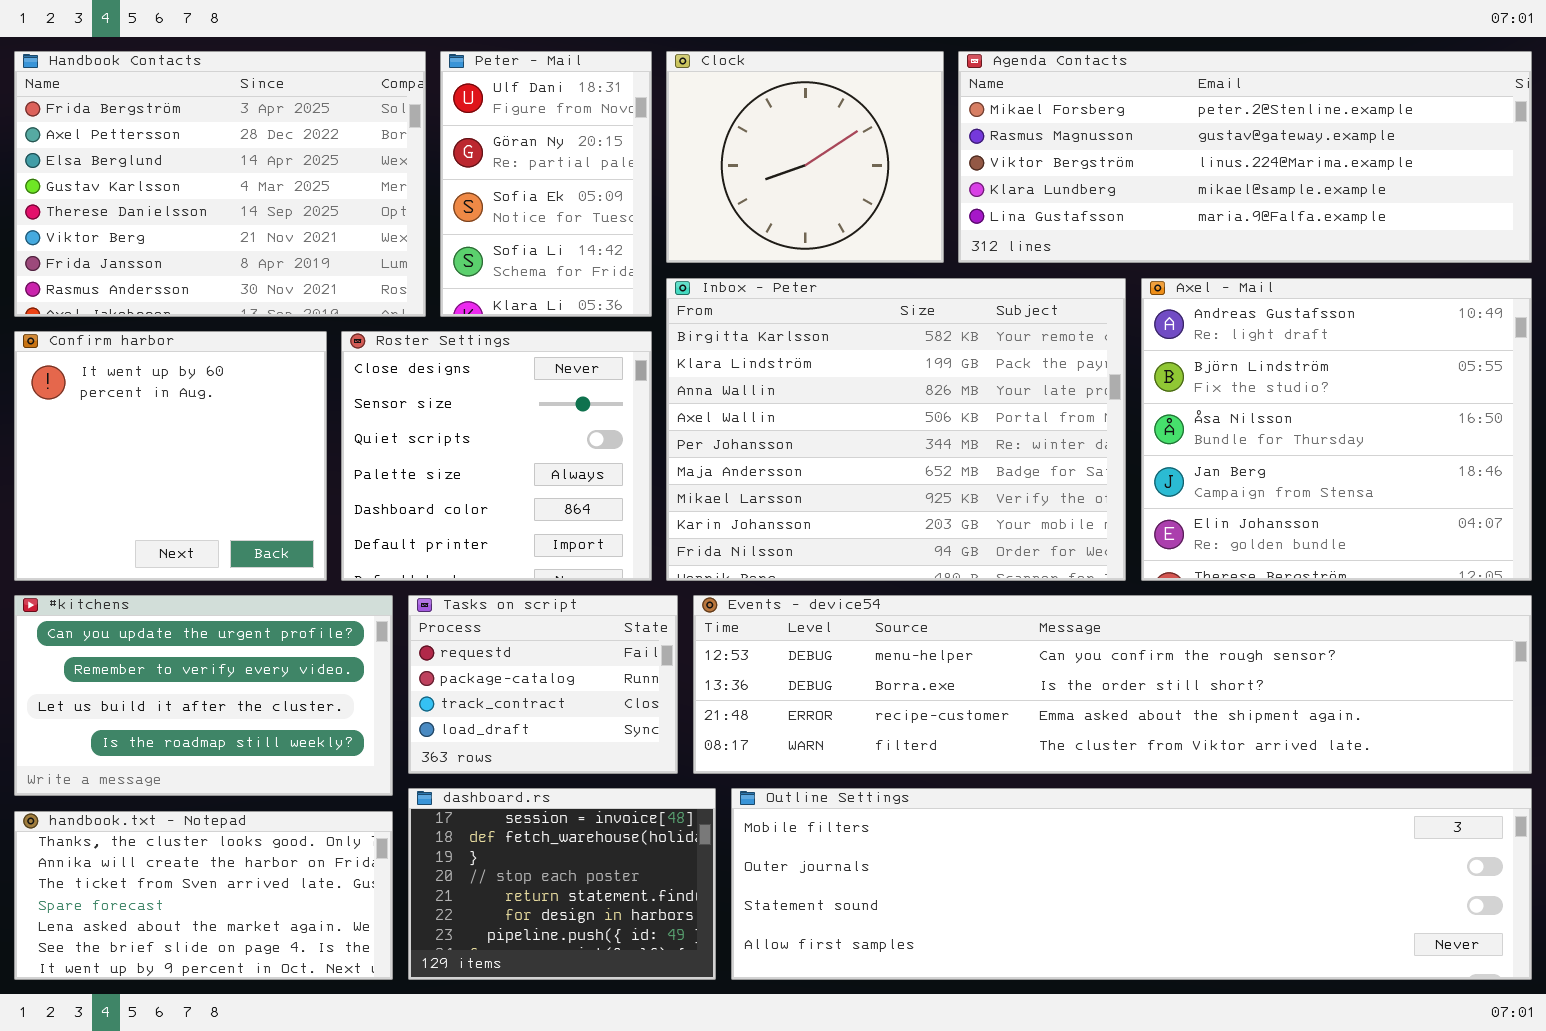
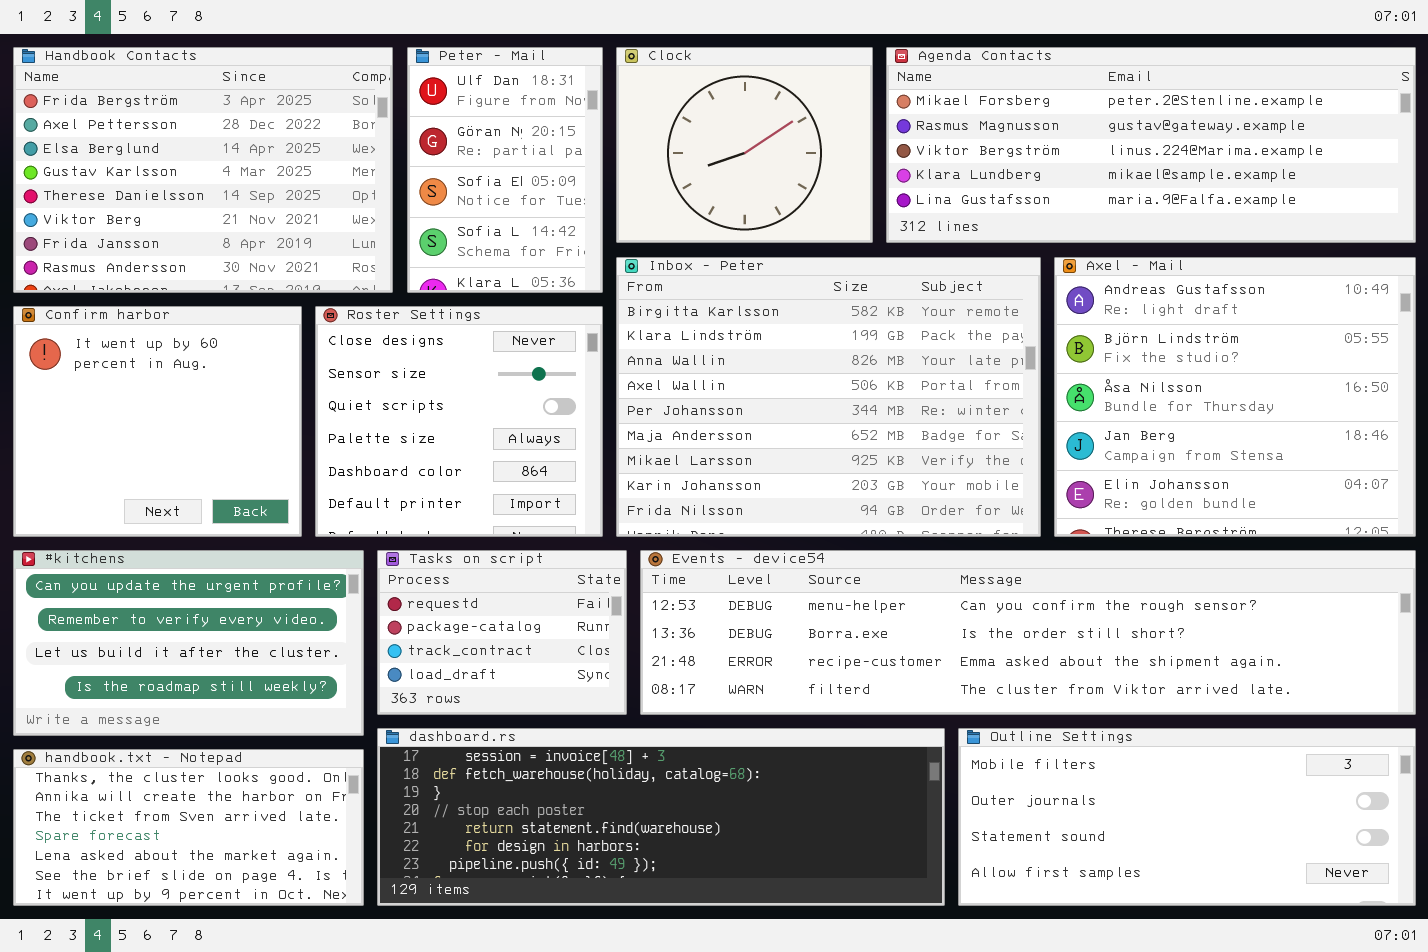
dashboard.rs: [408,788,716,980] -> [377,728,945,906], resized
Outline Settings: [731,788,1532,980] -> [958,728,1416,906], resized

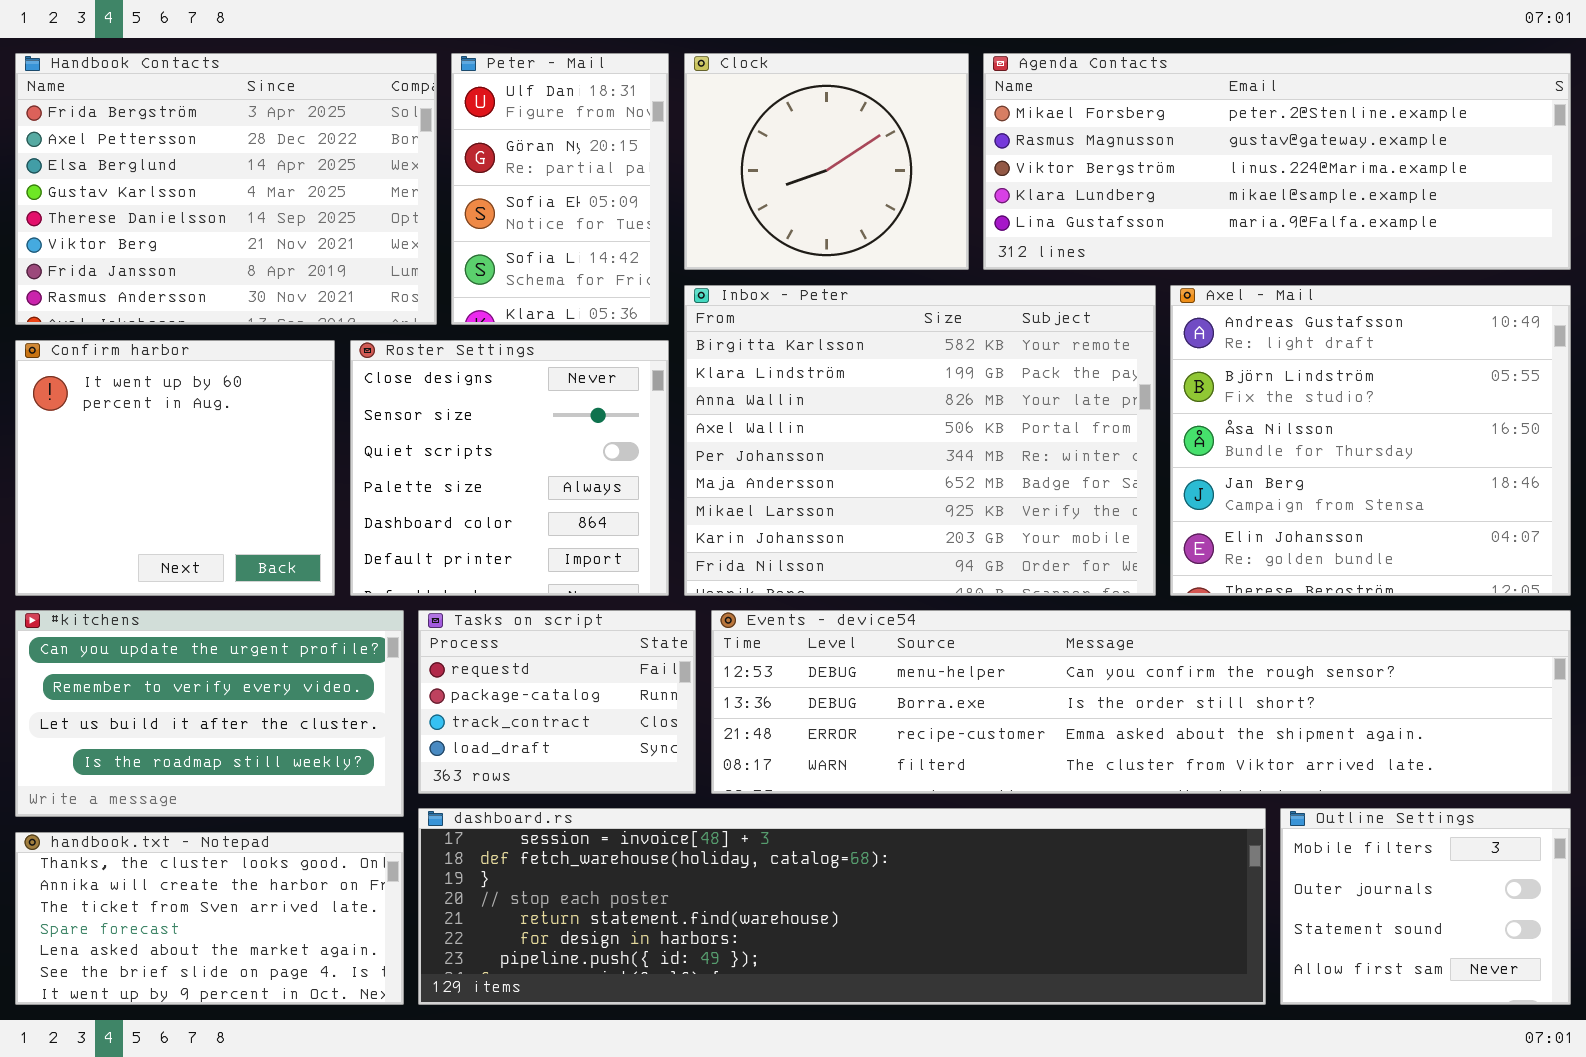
dashboard.rs: [377,728,945,906] -> [418,808,1266,1005], resized
Outline Settings: [958,728,1416,906] -> [1280,808,1571,1005], resized

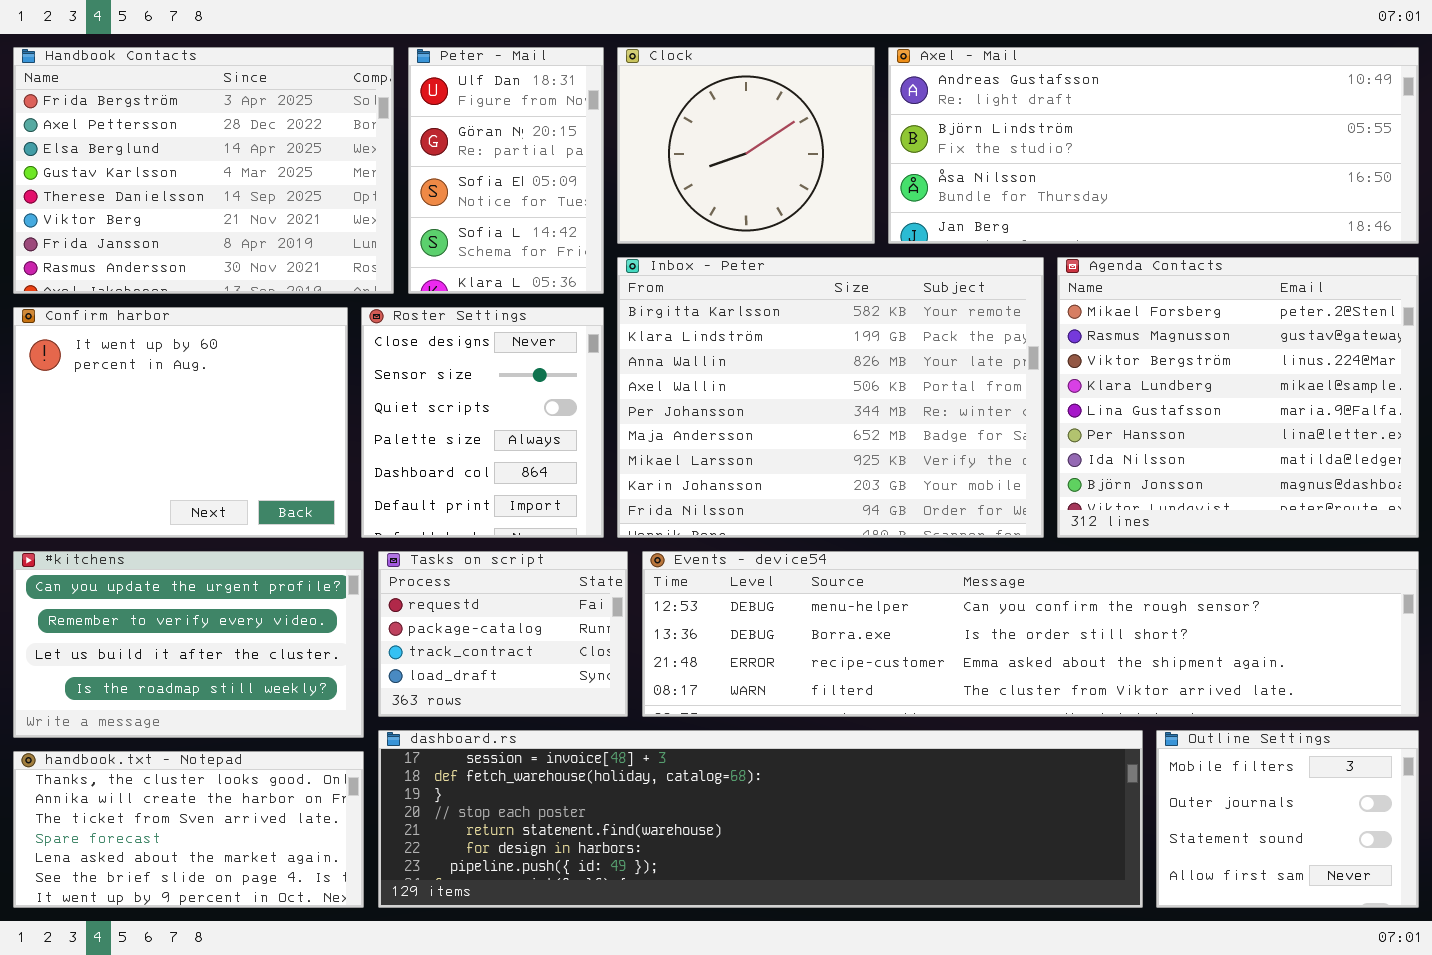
Agenda Contacts: [983,53,1571,270] -> [1057,257,1419,538], moved, resized
Axel - Mail: [1170,285,1571,596] -> [888,47,1419,244], moved, resized
Confirm harbor: [15,340,335,596] -> [13,307,348,538], resized
Roster Settings: [350,340,669,596] -> [361,307,604,538], resized

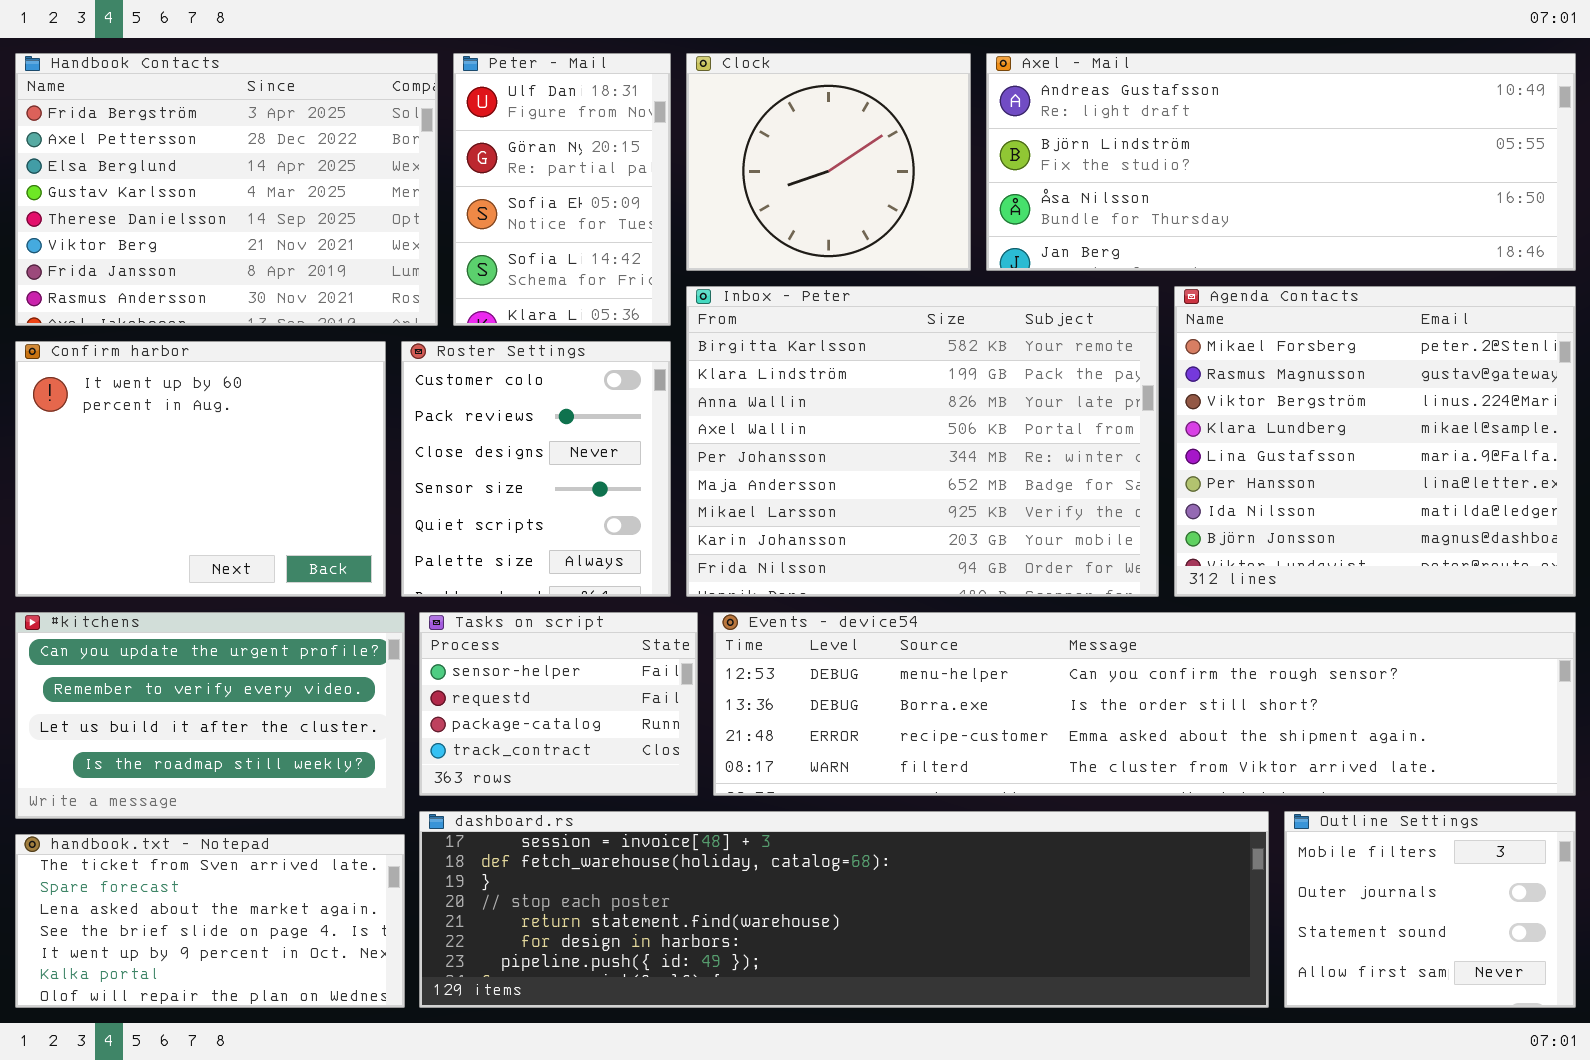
Roster Settings: [361,307,604,538] -> [401,341,671,597], scrolled up 2 rows
Tasks on script: [378,551,628,717] -> [419,612,698,796], scrolled up 1 row
handbook.txt - Notepad: [13,751,364,908] -> [15,834,405,1008], scrolled down 2 rows

